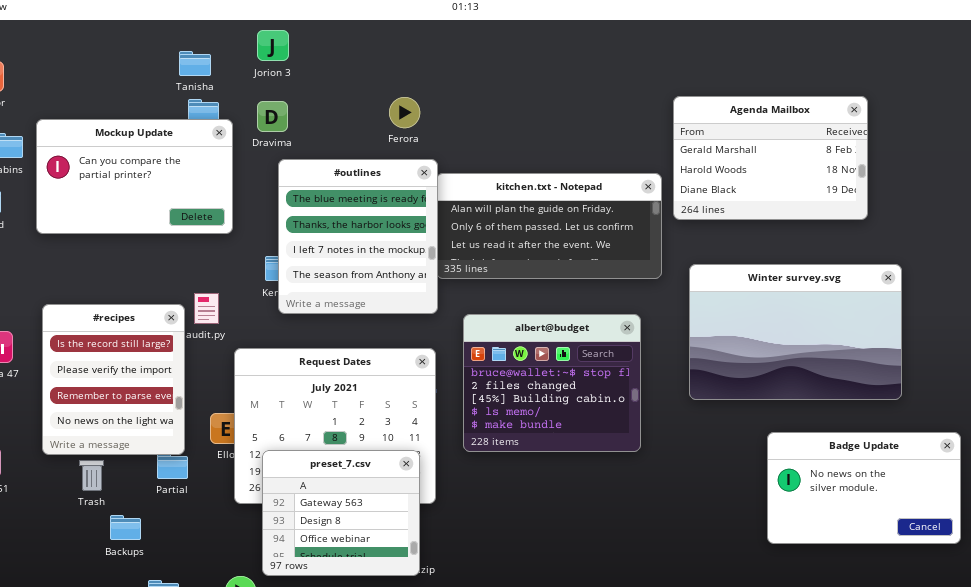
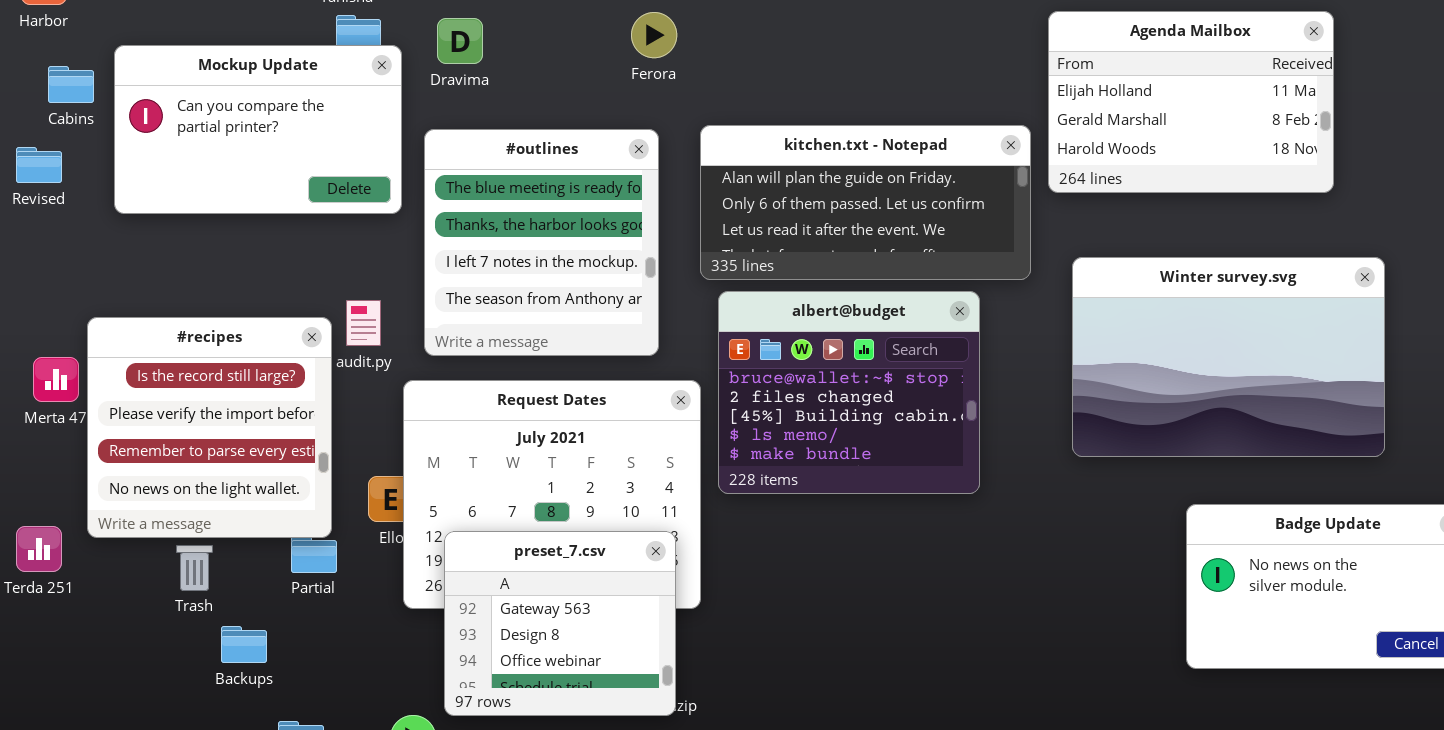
Agenda Mailbox: [673,96,868,220] -> [1048,11,1334,193], scrolled up 1 row
#outlines: [278,159,438,314] -> [424,129,659,356], moved
#recipes: [42,304,185,455] -> [87,317,332,538], resized
albert@budget: [463,314,641,452] -> [718,291,980,494], moved

